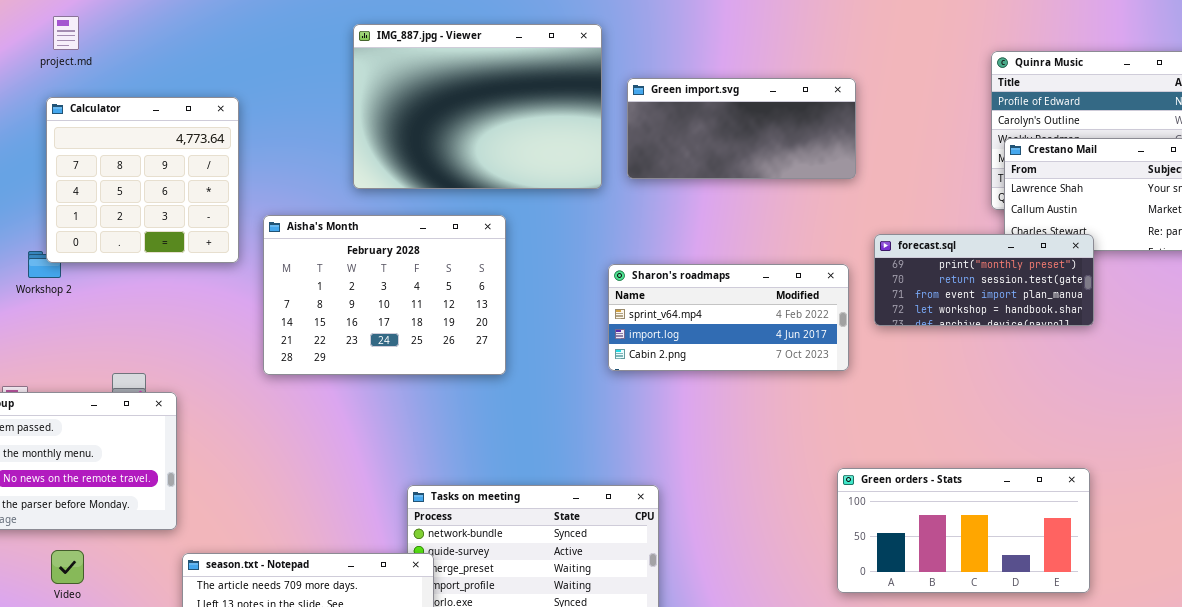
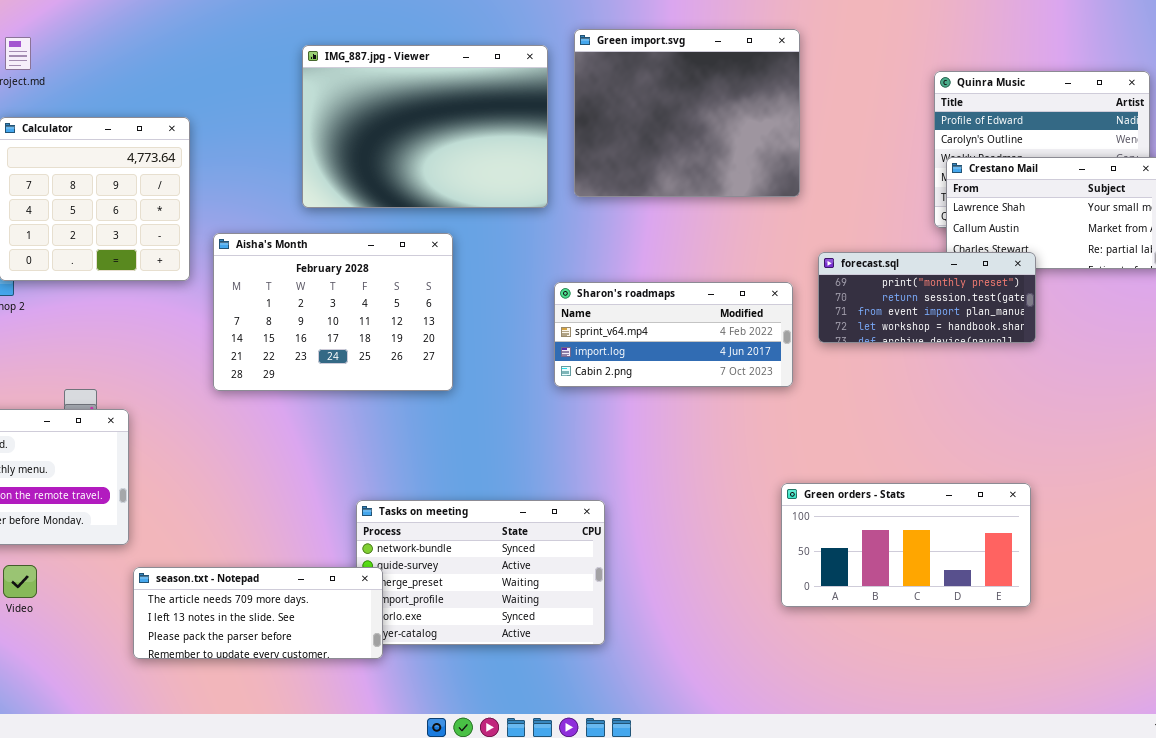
Green import.svg: [627,78,856,179] -> [574,29,800,197], resized

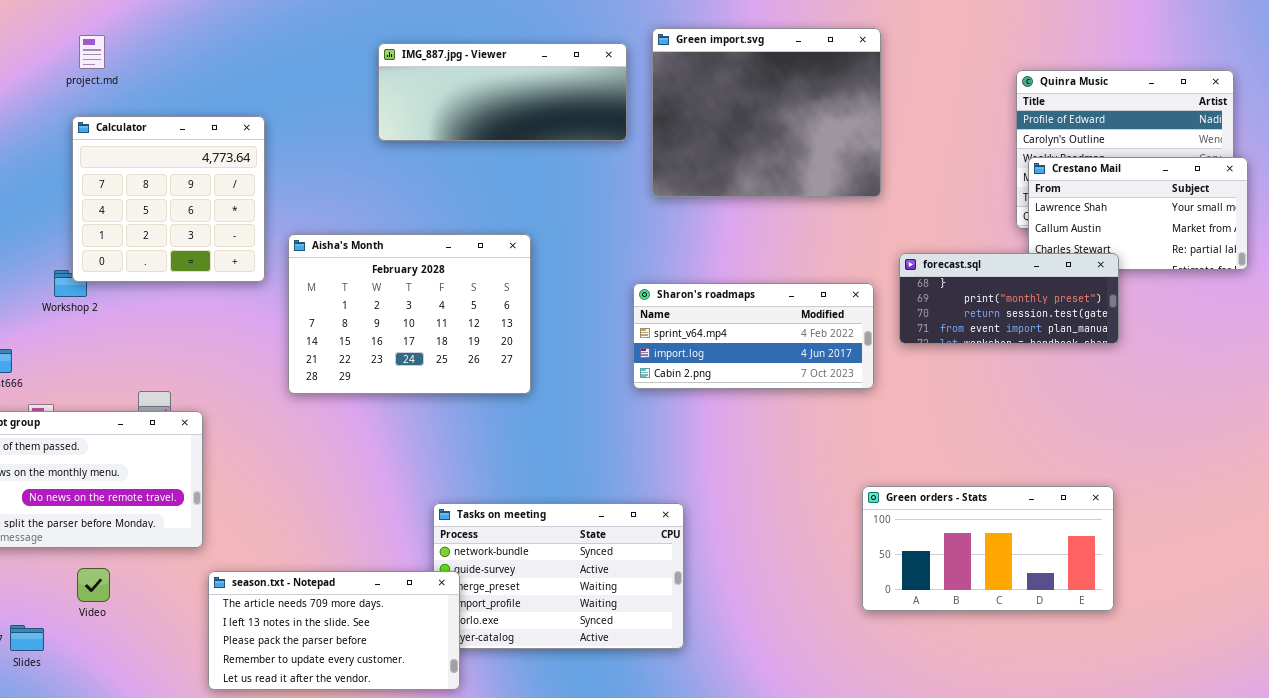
IMG_887.jpg - Viewer: [302,45,548,208] -> [378,43,627,141], resized
forecast.sql: [818,252,1036,343] -> [899,253,1119,344], scrolled up 1 row
season.txt - Notepad: [133,567,383,659] -> [208,571,460,690], resized

